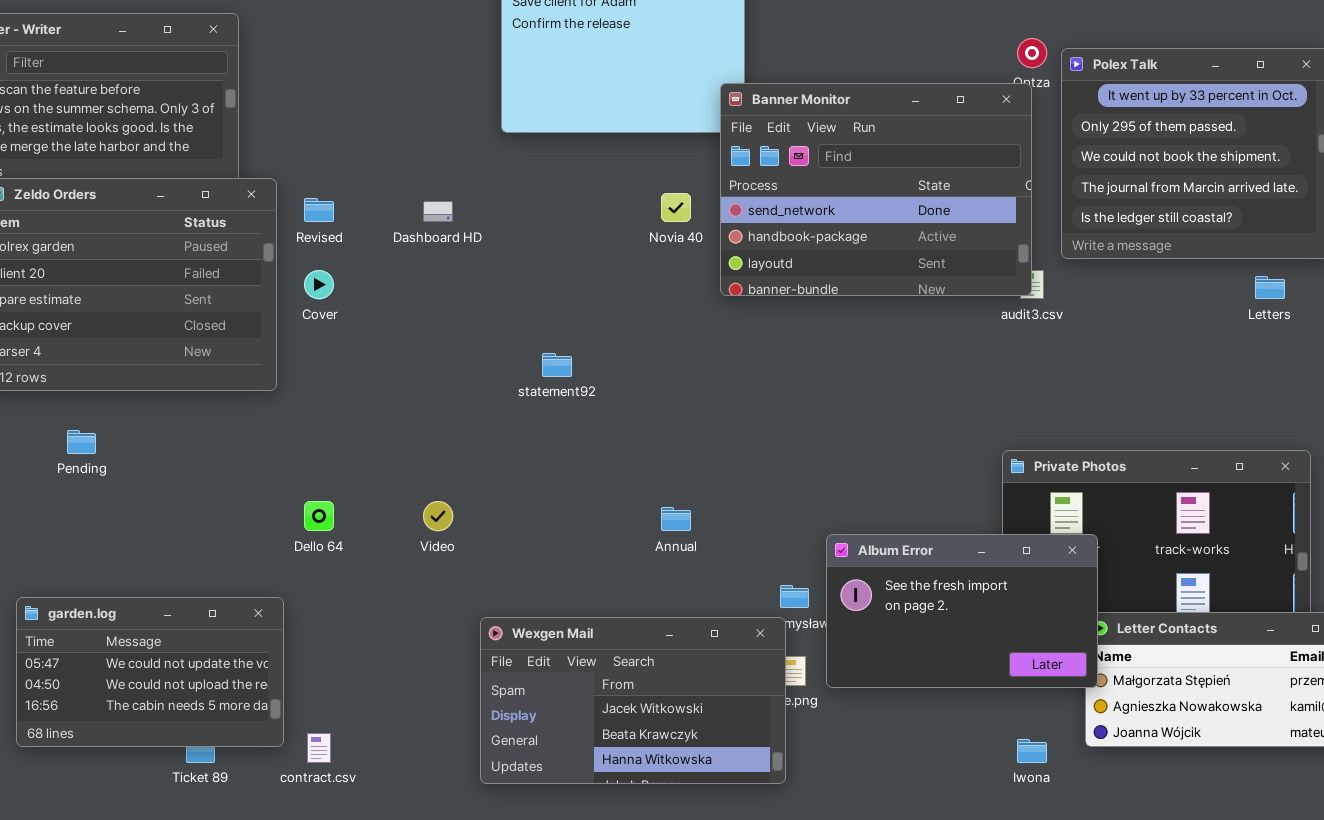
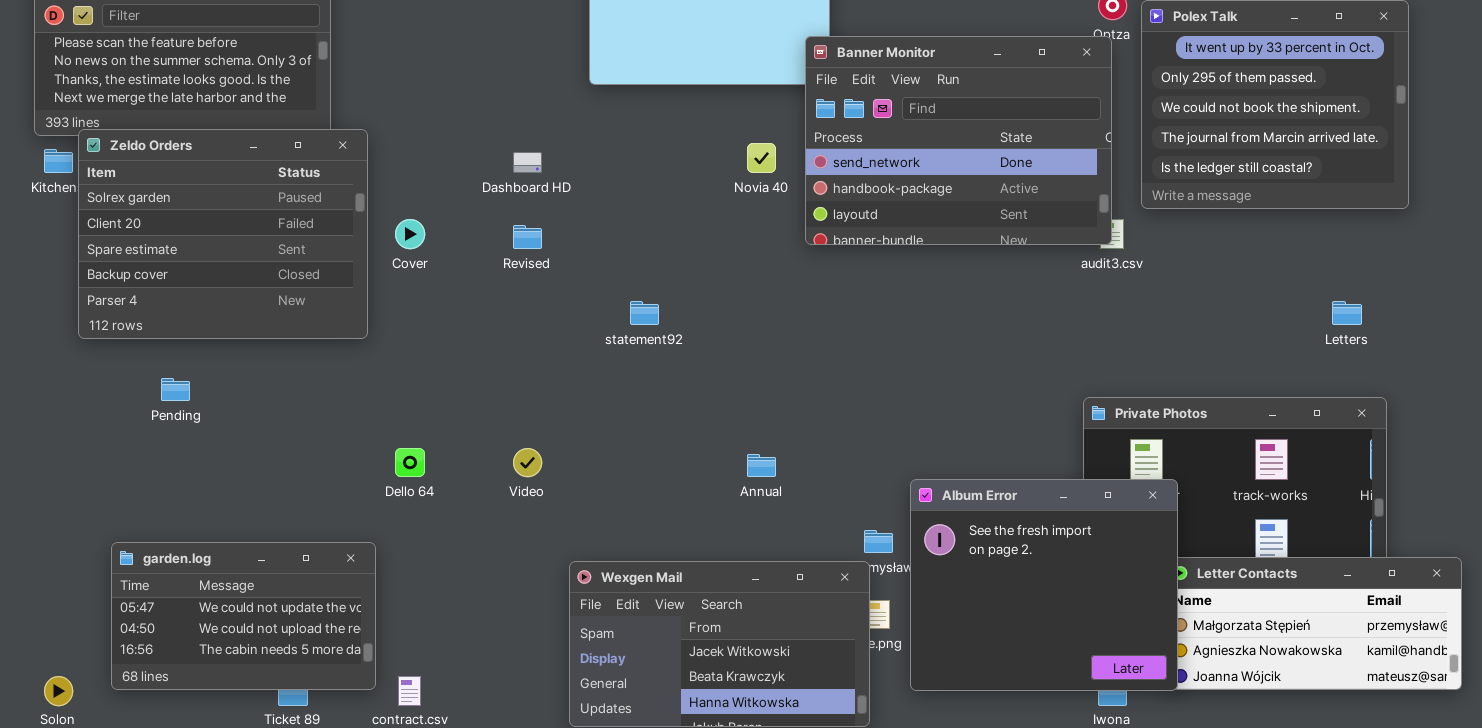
Revised: [304,198,334,222] -> [513,225,542,249], moved
Letters: [1255,276,1285,299] -> [1332,301,1362,325], moved
Album Error: [826,534,1098,688] -> [910,479,1178,691], resized

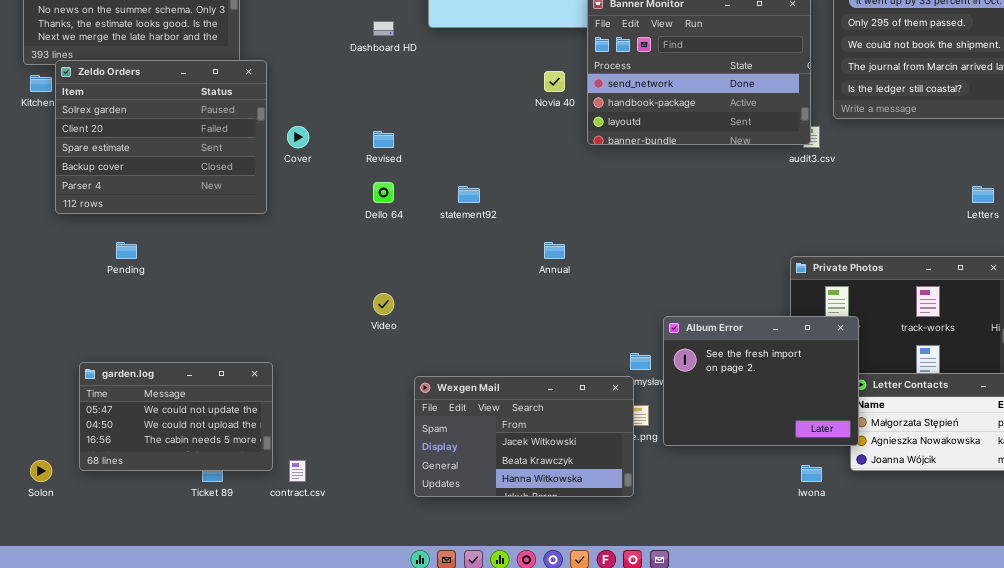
Dashboard HD: [513,152,542,173] -> [373,21,394,36], moved
Dello 64: [395,448,425,477] -> [373,182,394,203], moved
Annual: [747,454,776,477] -> [544,242,565,259], moved
Album Error: [910,479,1178,691] -> [663,316,859,446], resized

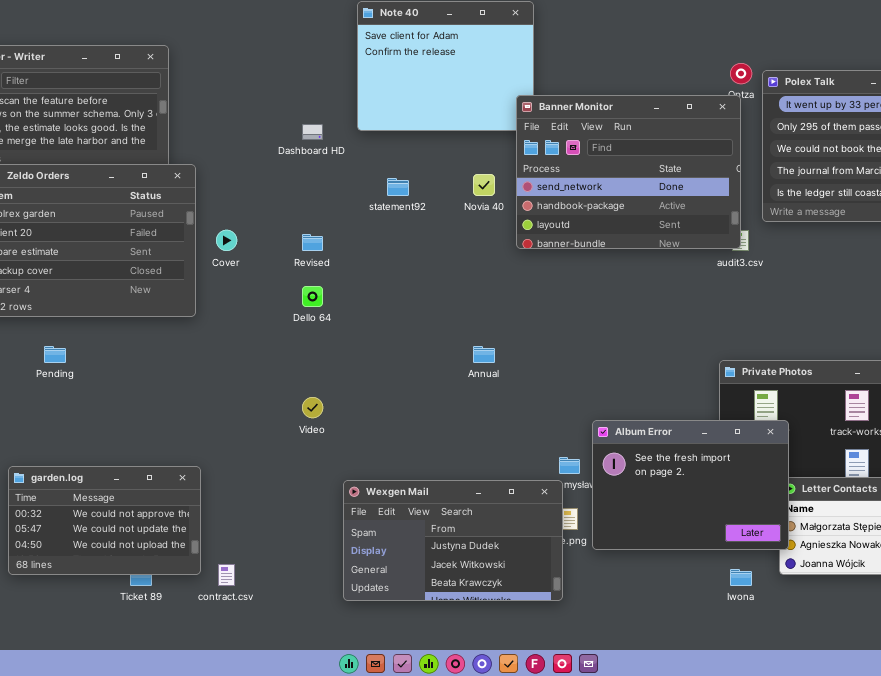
statement92: [458,186,480,203] -> [387,178,409,196], moved
garden.log: [79,362,273,471] -> [8,466,201,575], scrolled up 1 row
Wexgen Mail: [414,376,634,497] -> [343,480,563,601], scrolled up 1 row

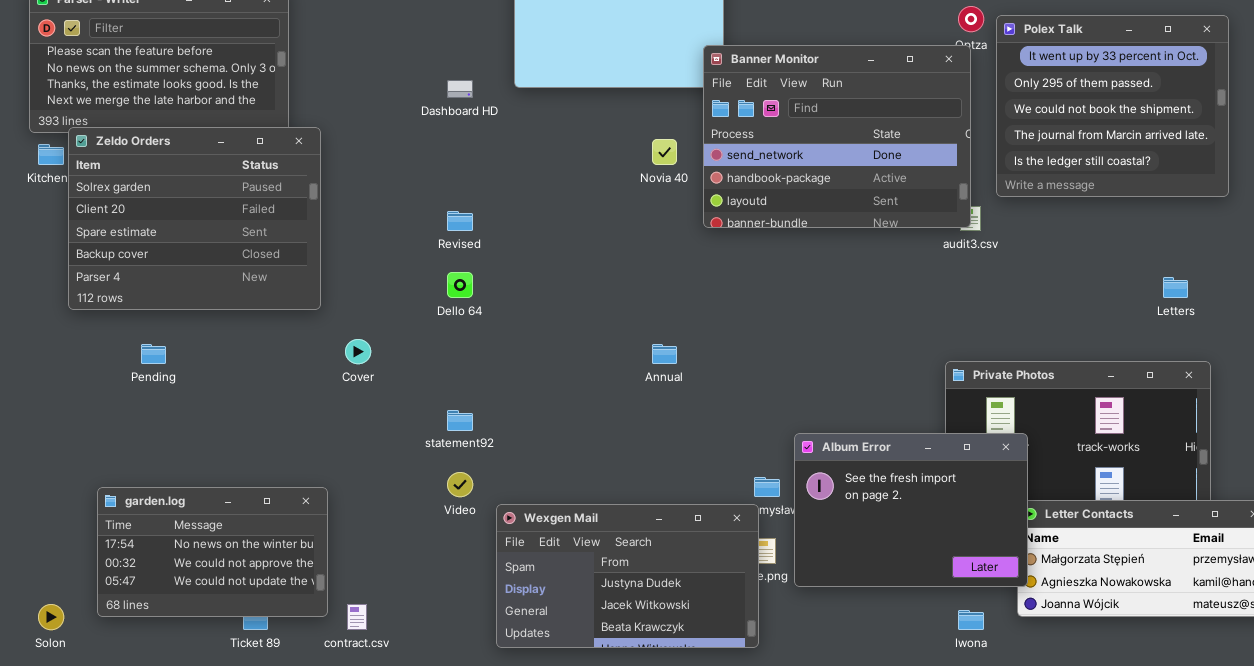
statement92: [387,178,409,196] -> [447,410,473,431], moved
Cover: [216,230,237,251] -> [345,339,371,364], moved
Video: [302,397,323,418] -> [447,472,473,497], moved
garden.log: [8,466,201,575] -> [97,487,328,617], scrolled up 1 row

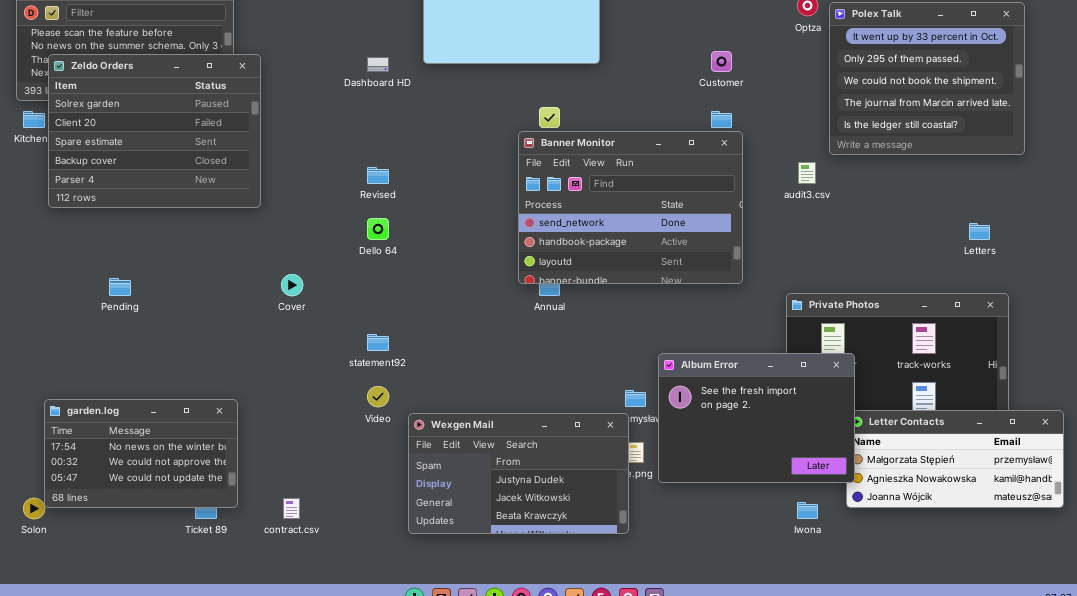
Banner Monitor: [703,45,971,228] -> [518,131,743,284], moved
Zeldo Orders: [68,127,321,310] -> [48,54,261,208], moved
garden.log: [97,487,328,617] -> [44,399,238,508], moved

